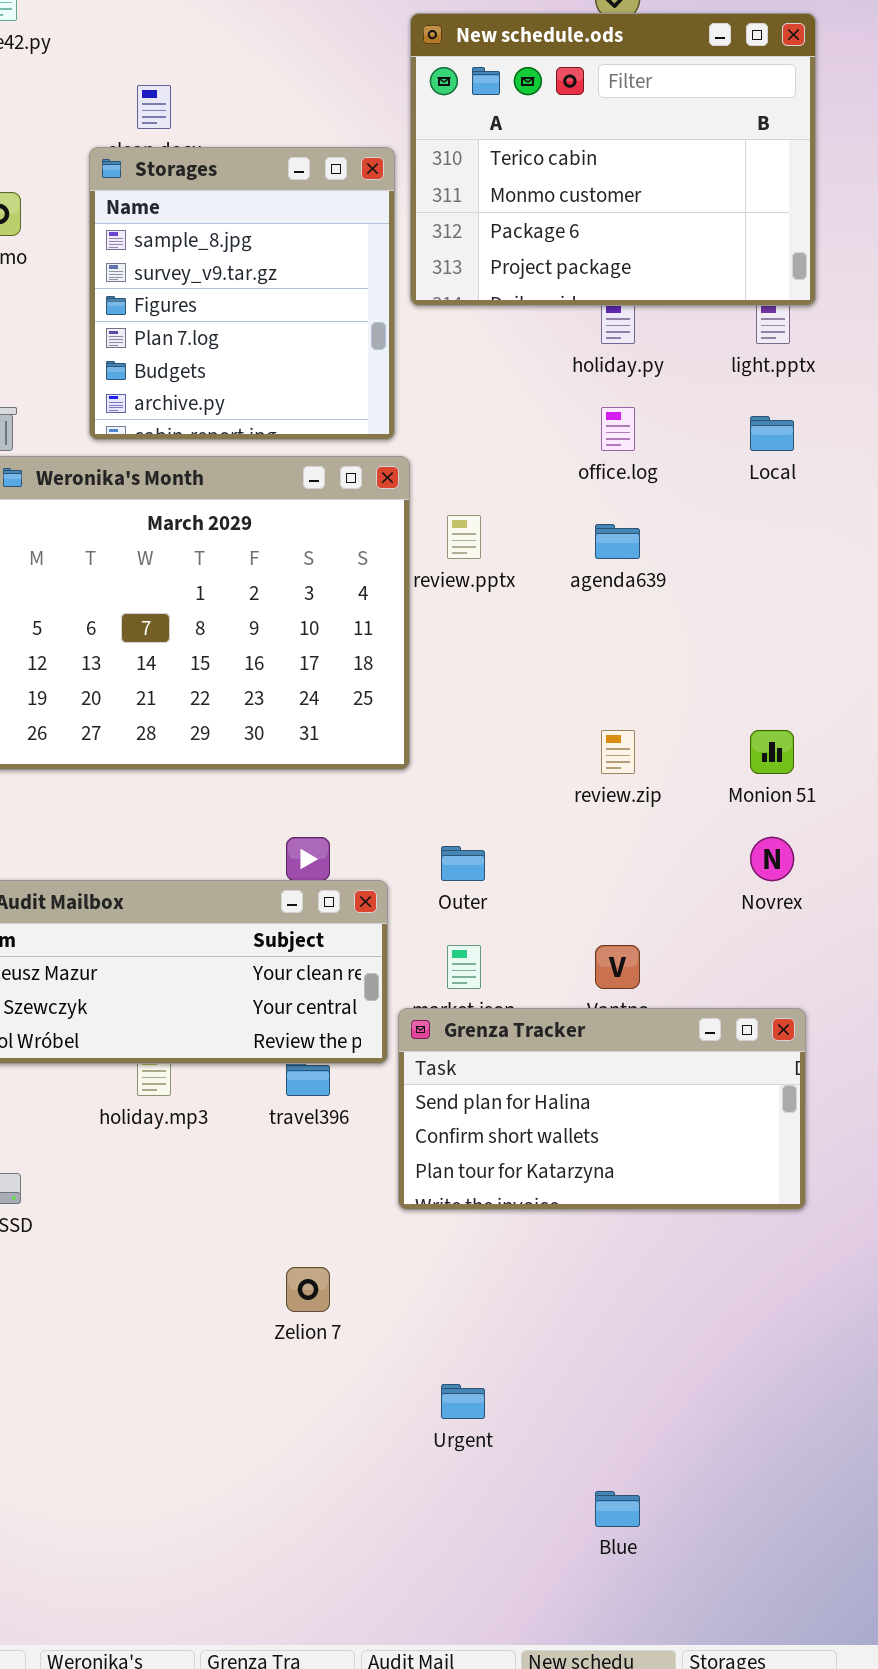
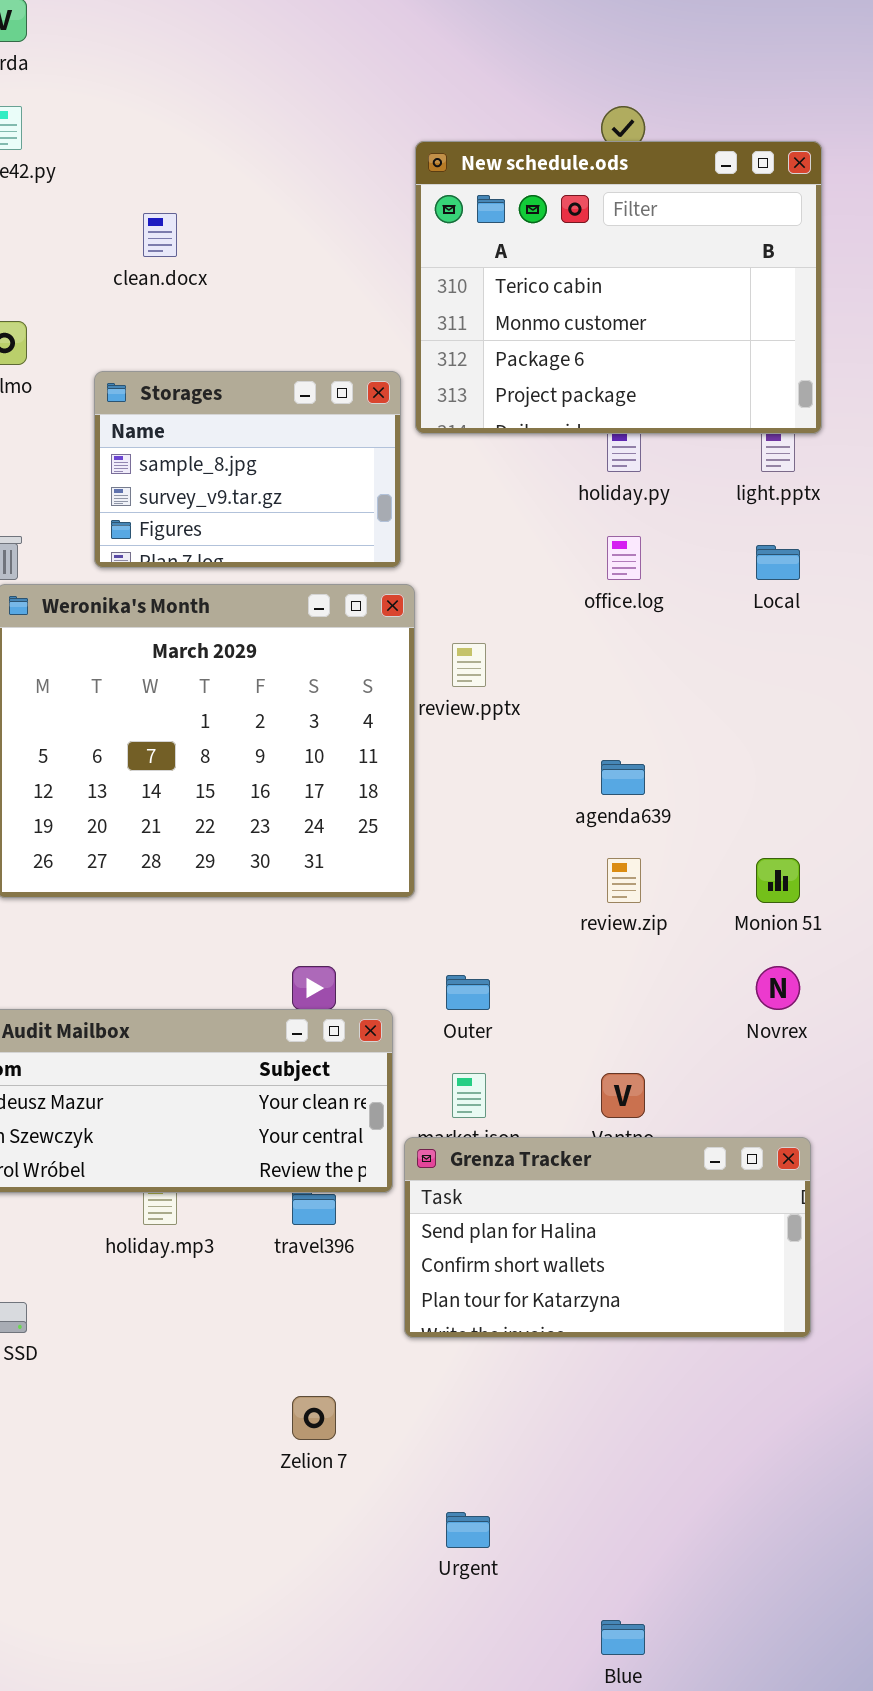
Storages: [89,147,395,440] -> [94,371,401,568], resized
agenda639: [595,524,640,559] -> [601,760,645,795], moved

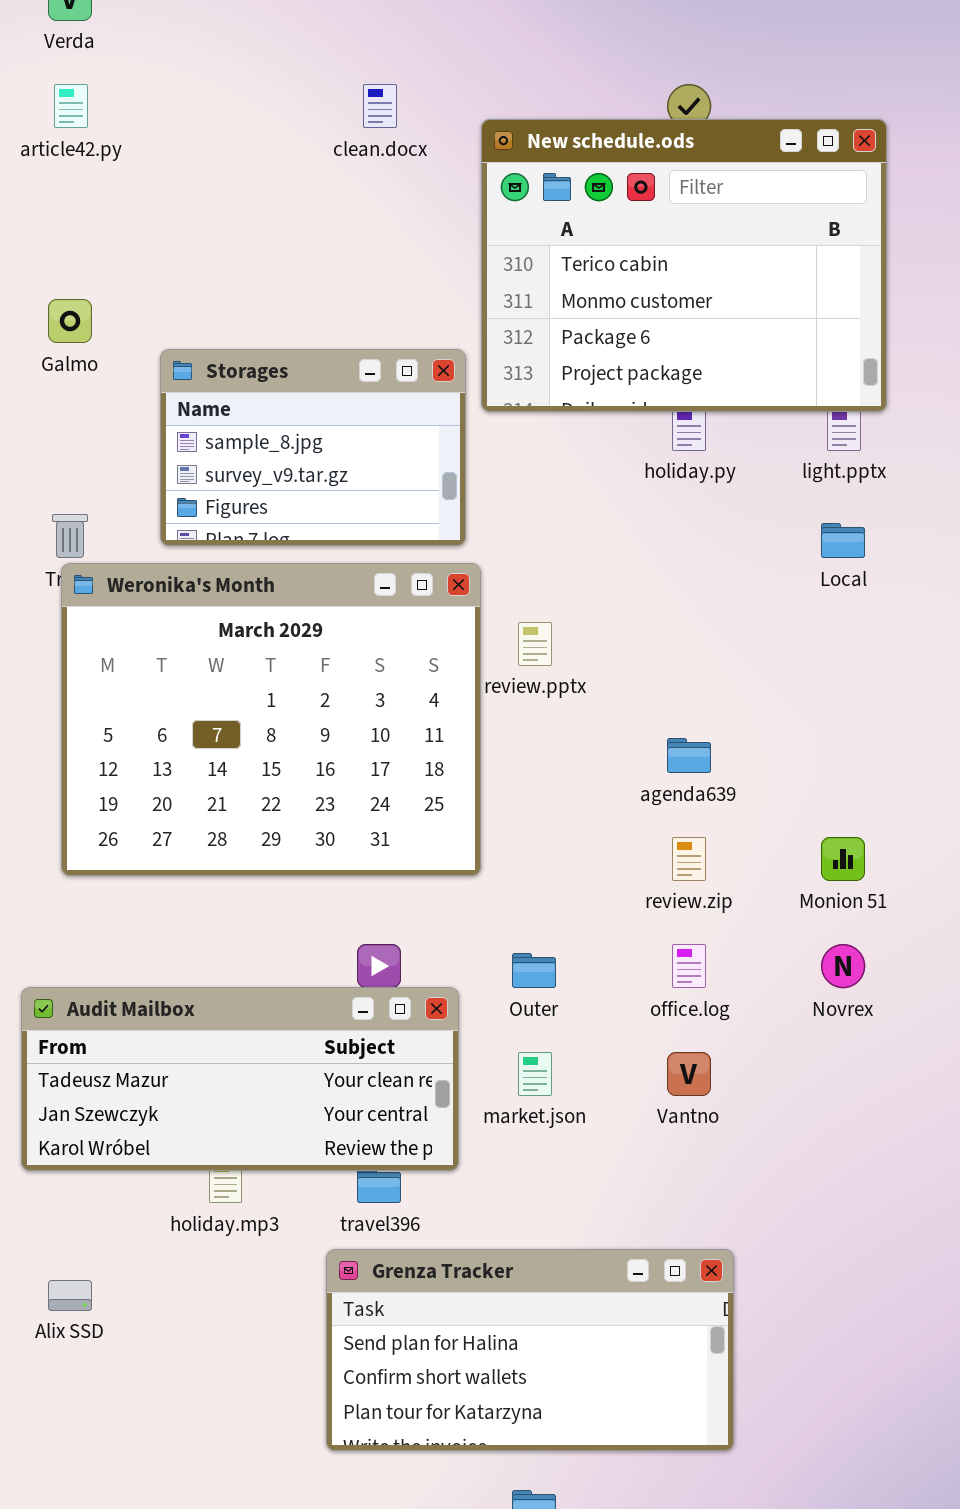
clean.docx: [143,213,177,257] -> [363,84,397,128], moved
office.log: [607,536,641,580] -> [672,944,706,988], moved
Grenza Tracker: [404,1137,811,1338] -> [326,1249,734,1451], moved

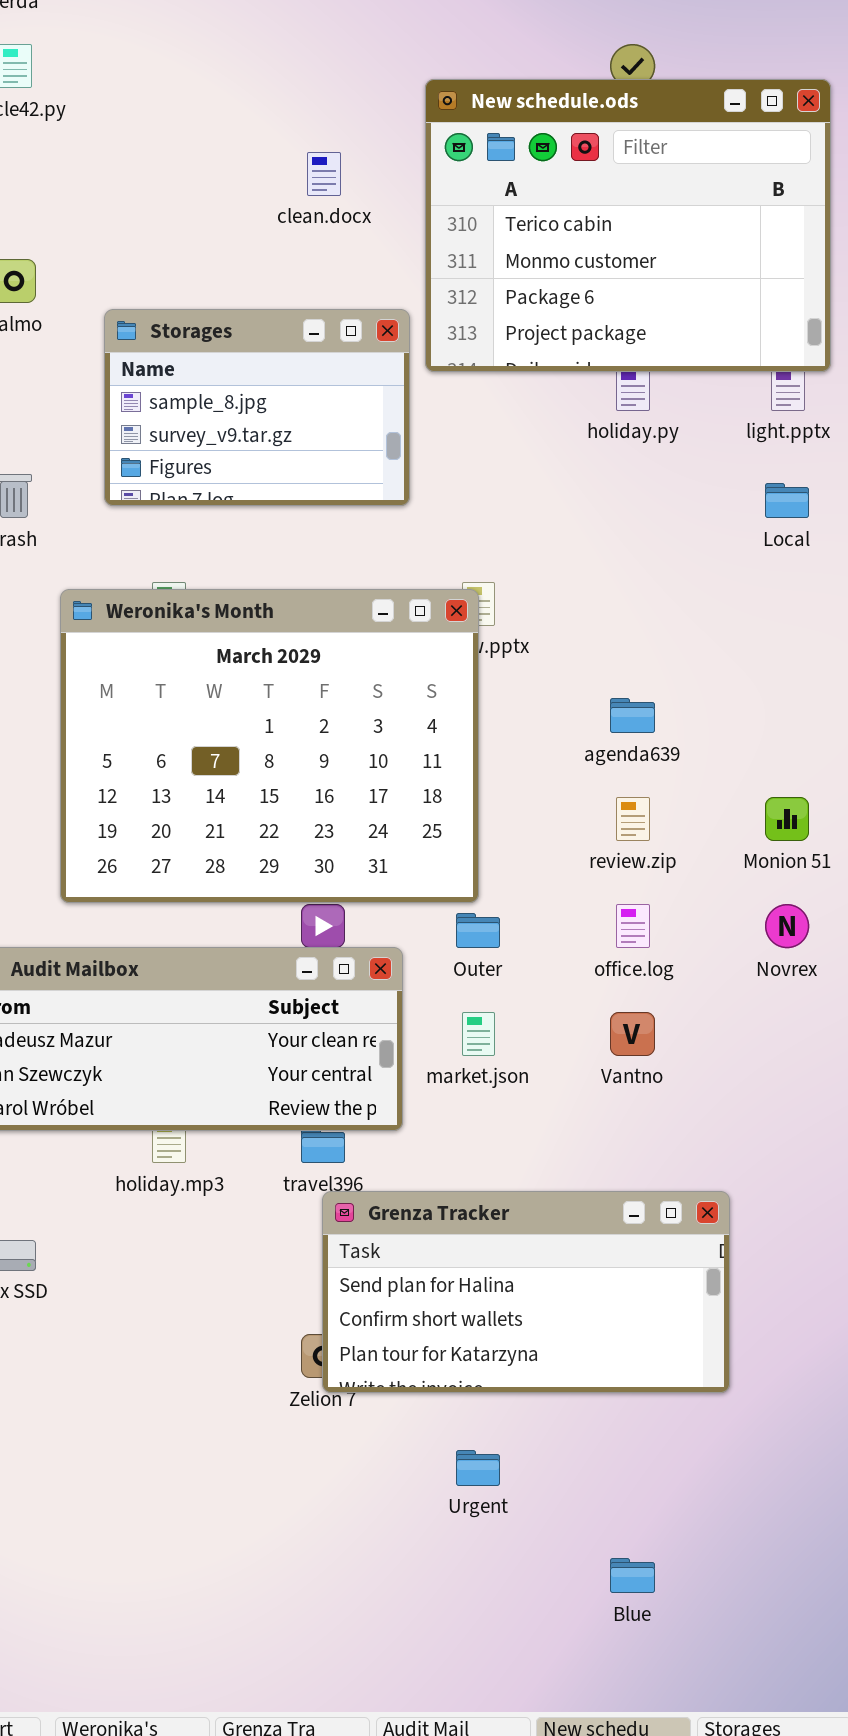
clean.docx: [363,84,397,128] -> [307,152,341,196], moved
Weronika's Month: [61,563,481,876] -> [60,589,479,903], moved
Grenza Tracker: [326,1249,734,1451] -> [322,1191,730,1393], moved

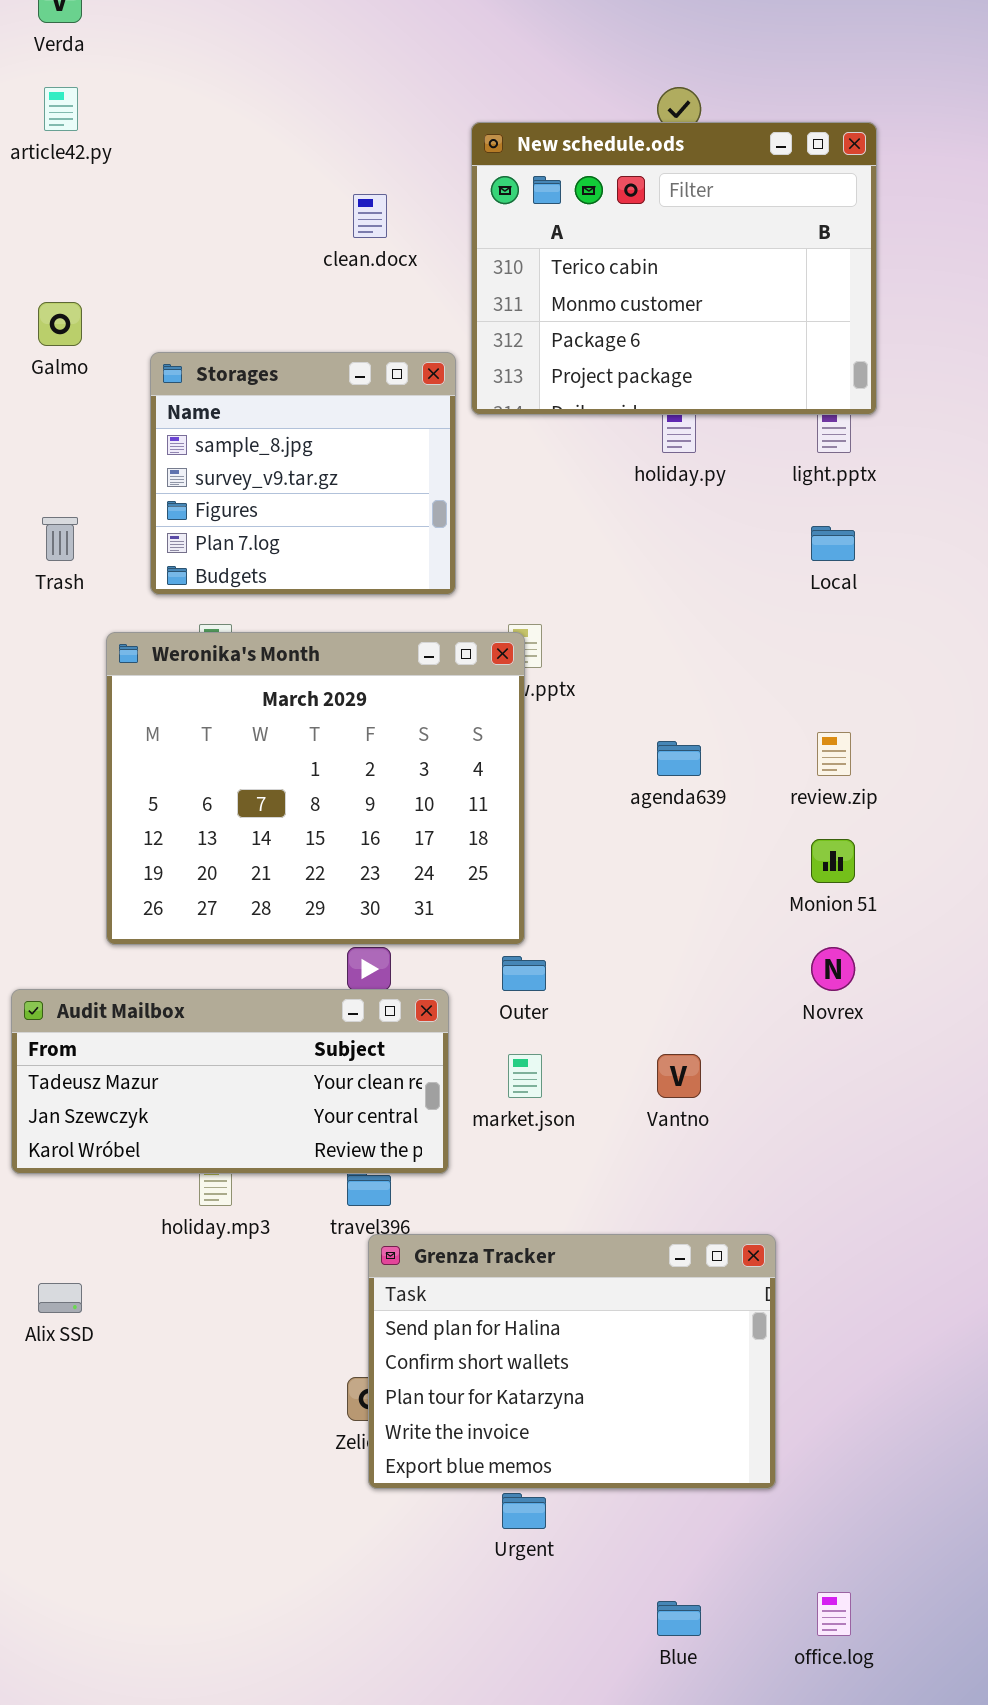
Storages: [104,309,410,506] -> [150,352,456,595], resized
review.zip: [616,797,650,841] -> [817,732,851,776], moved
office.log: [616,904,650,948] -> [817,1592,851,1636], moved
Grenza Tracker: [322,1191,730,1393] -> [368,1234,776,1489], resized

